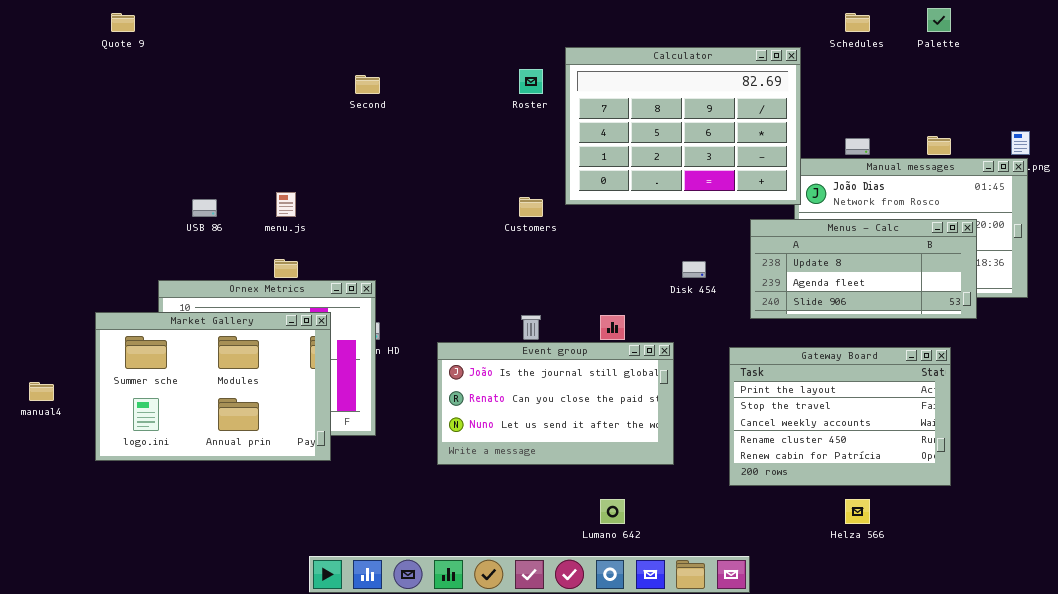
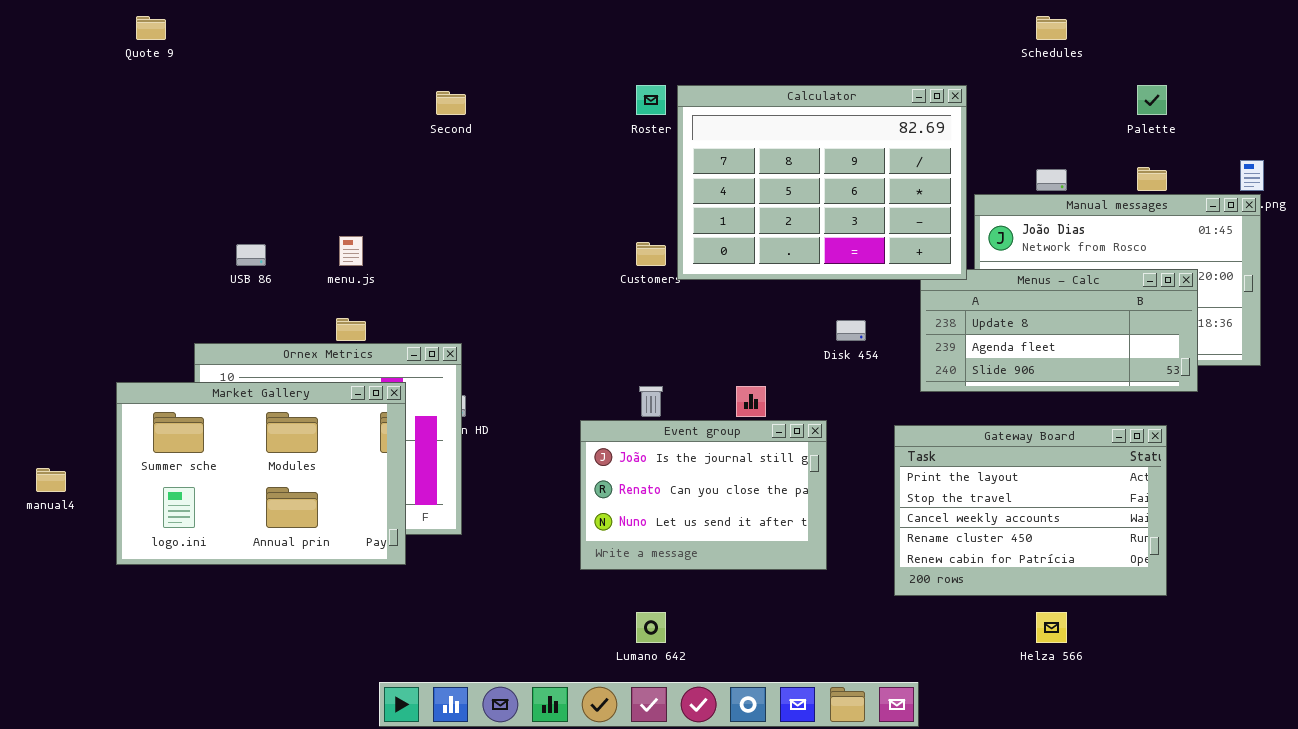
Palette: [927,8,951,32] -> [1137,85,1167,115], moved
Calculator: [565,47,801,205] -> [677,85,967,280], moved
Event group: [437,342,674,465] -> [580,420,827,570], resized
Lumano 642: [600,499,625,524] -> [636,612,666,643], moved

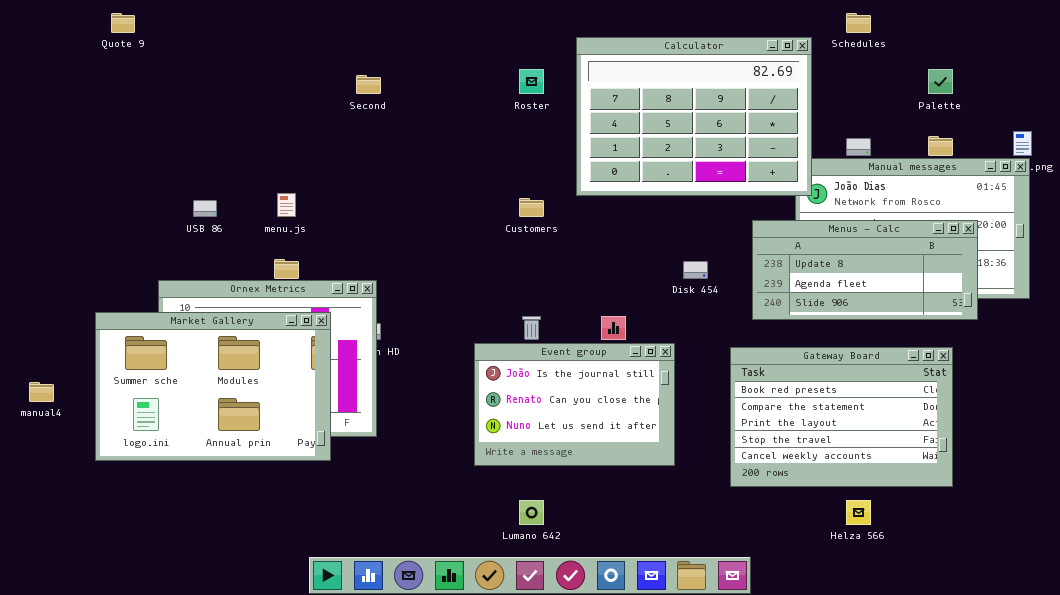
Calculator: [677,85,967,280] -> [576,37,812,196], moved
Gateway Board: [894,425,1167,596] -> [730,347,953,487], scrolled up 2 rows

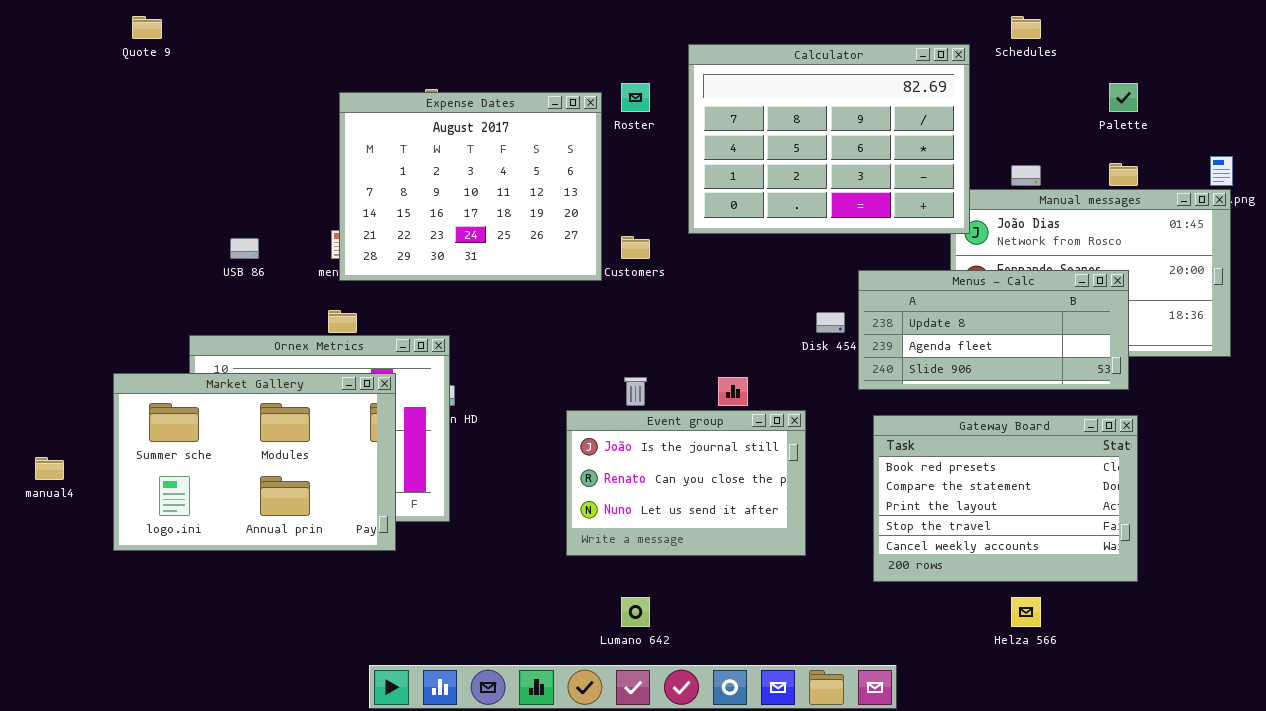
Expense Dates: none -> [339,92,602,281], opened
Menus - Calc: [752,220,978,320] -> [858,270,1129,390], moved

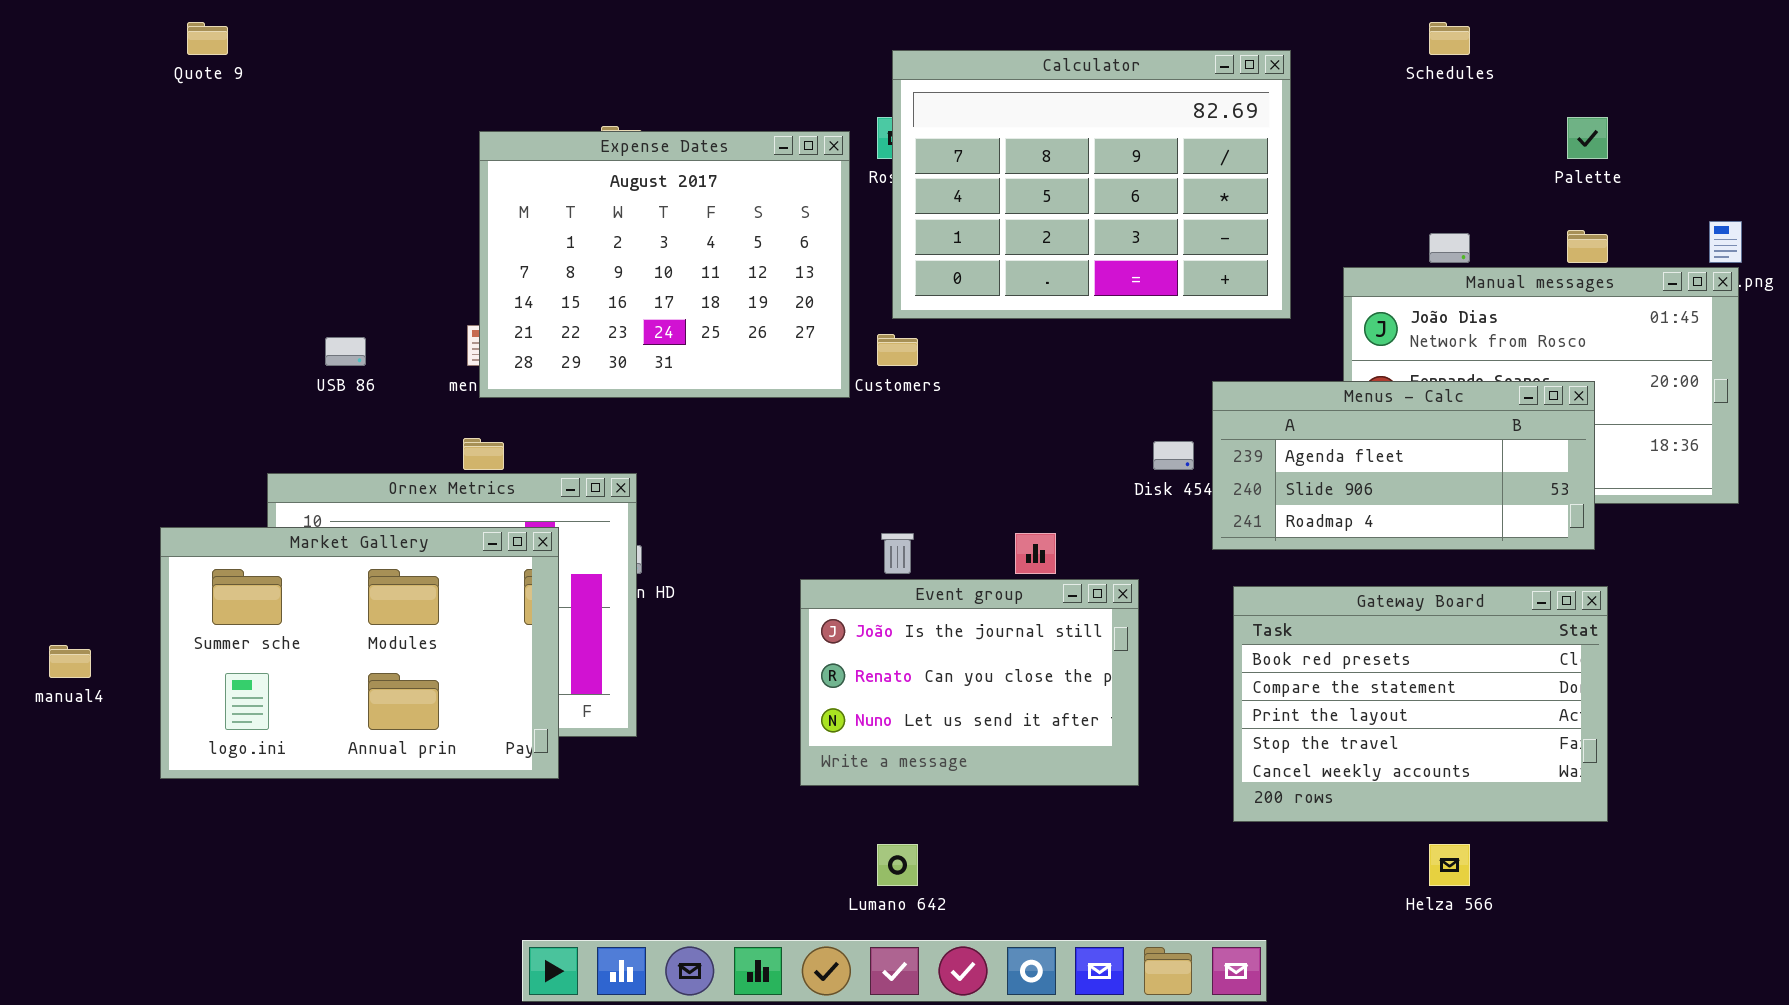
Calculator: [688,44,970,234] -> [892,50,1291,319], moved
Menus - Calc: [858,270,1129,390] -> [1212,381,1595,550], scrolled down 1 row

